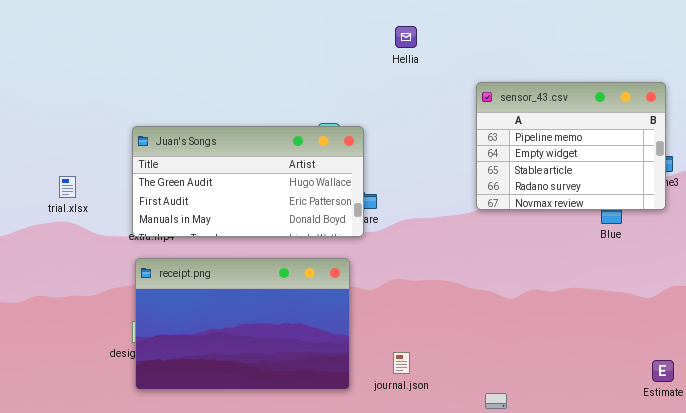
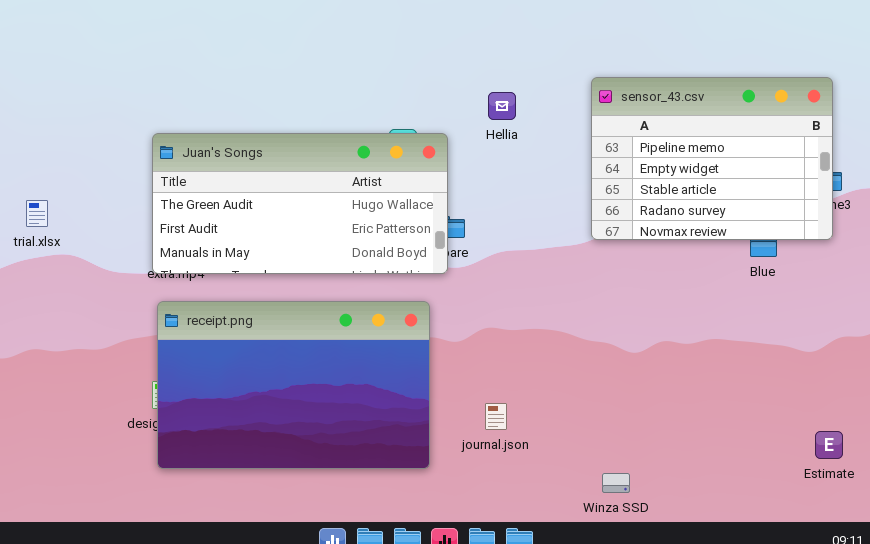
Hellia: [395,26,417,48] -> [488,92,516,120], moved
trial.xlsx: [59,176,76,198] -> [26,200,48,227], moved
journal.json: [393,352,410,374] -> [485,403,507,430], moved

